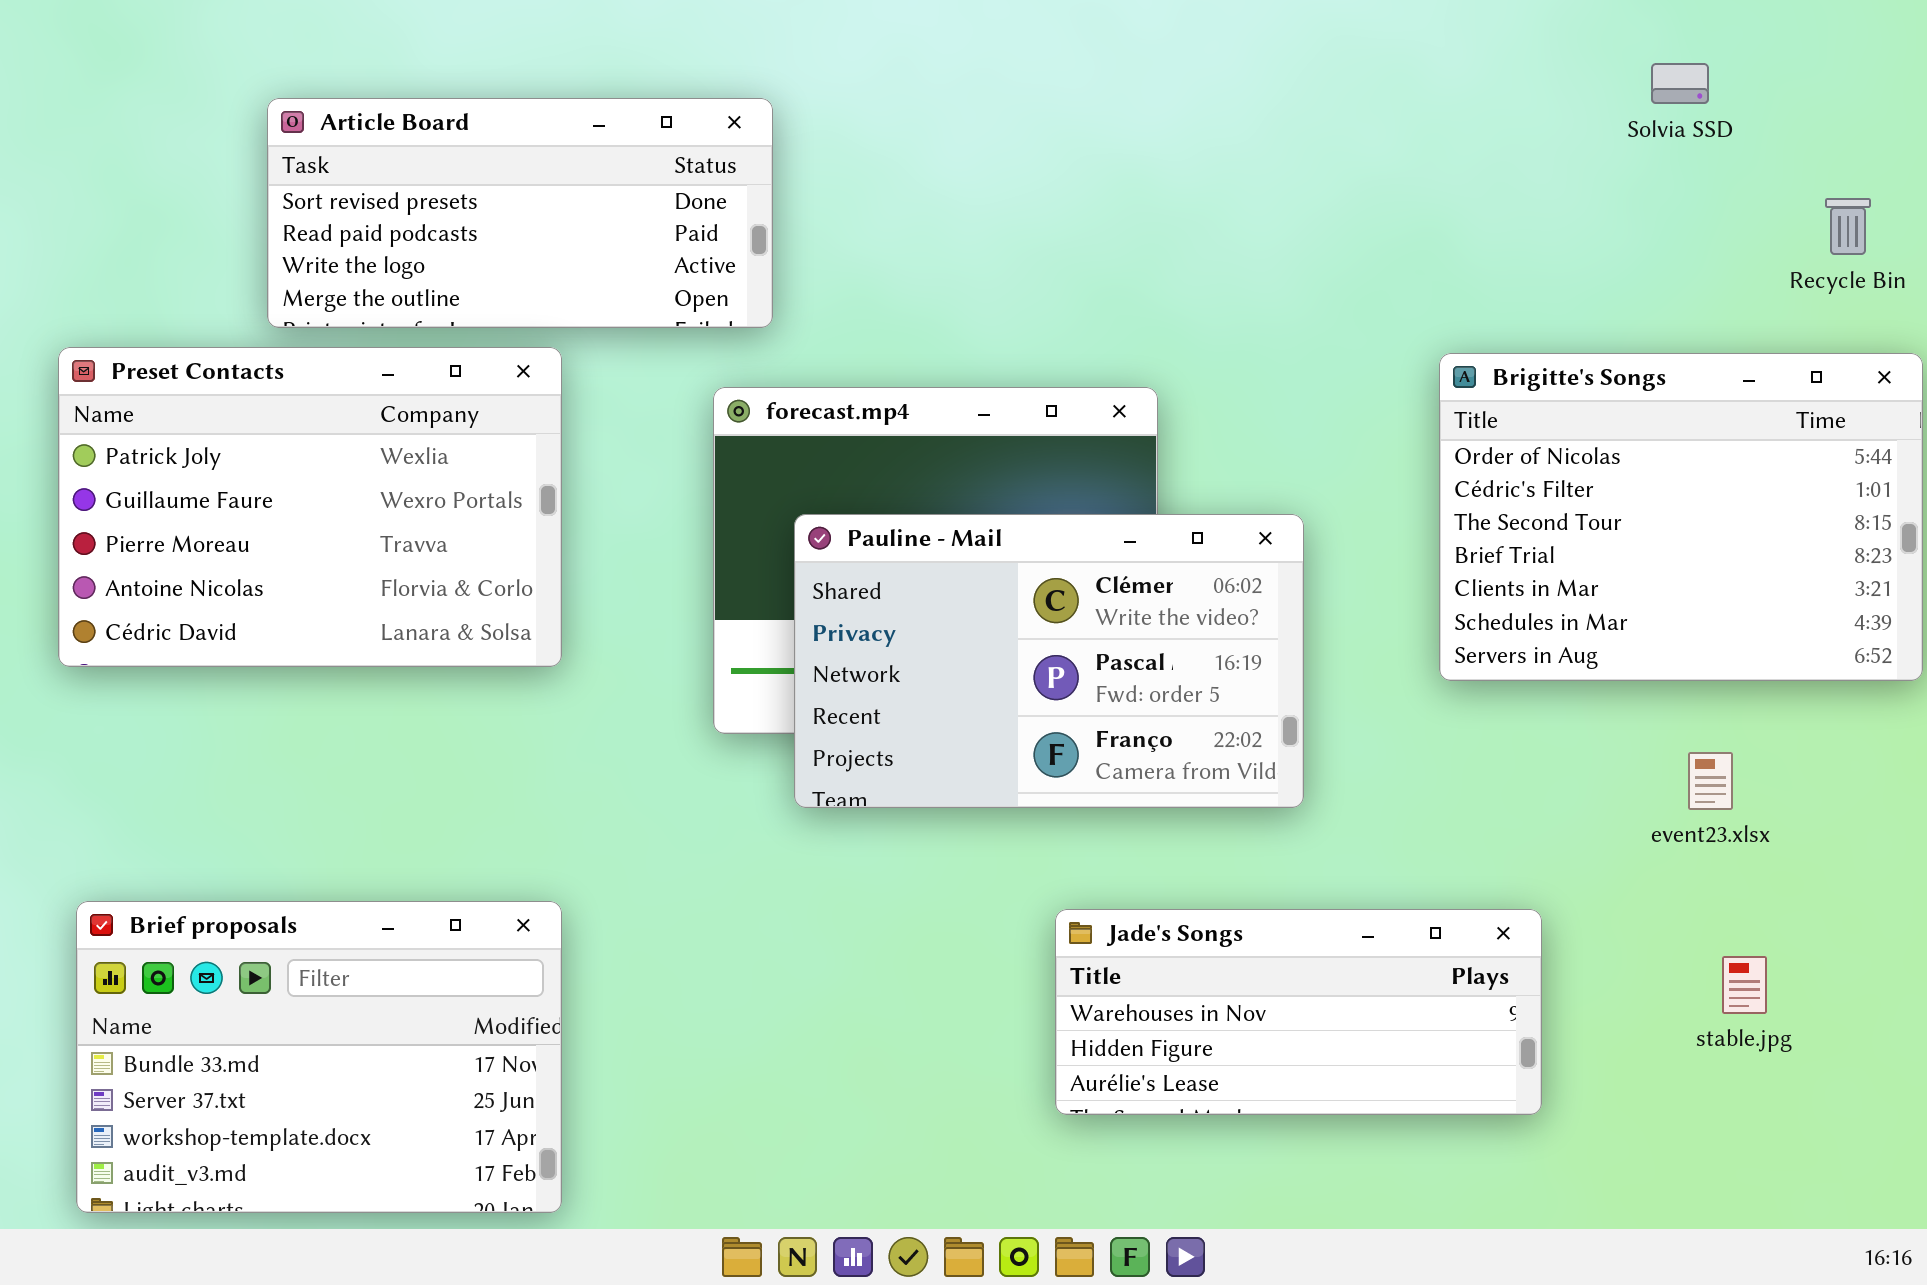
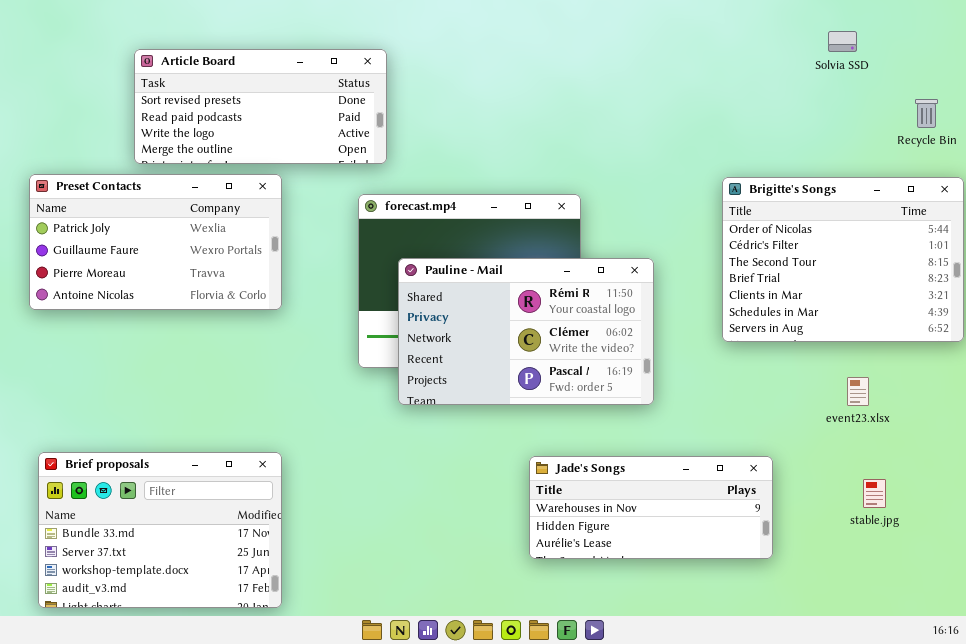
Preset Contacts: [58,347,562,667] -> [29,174,282,310], resized
Pauline - Mail: [794,514,1304,808] -> [398,258,654,405], scrolled up 1 row

